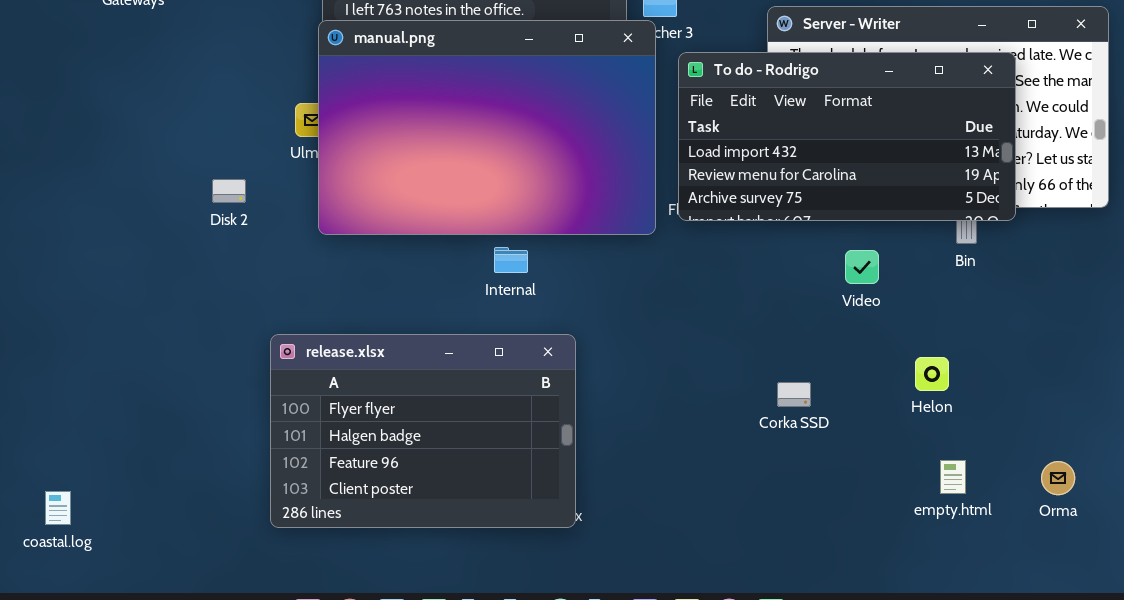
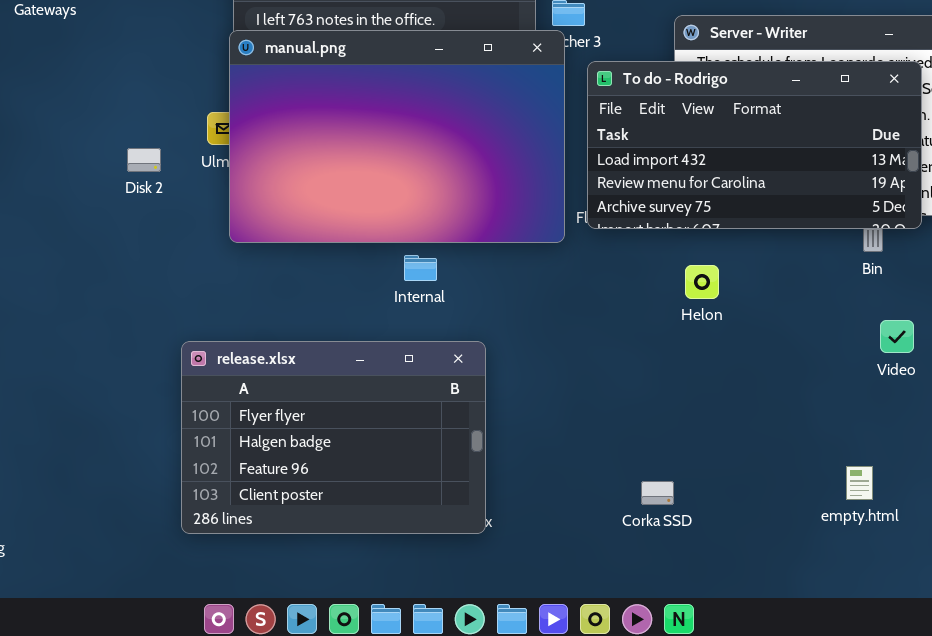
Disk 2: [212,179,246,203] -> [127,148,161,172], moved
Video: [845,250,879,284] -> [880,320,914,353], moved
Helon: [915,357,949,391] -> [685,265,719,299], moved
Corka SSD: [777,382,811,407] -> [641,481,674,505], moved

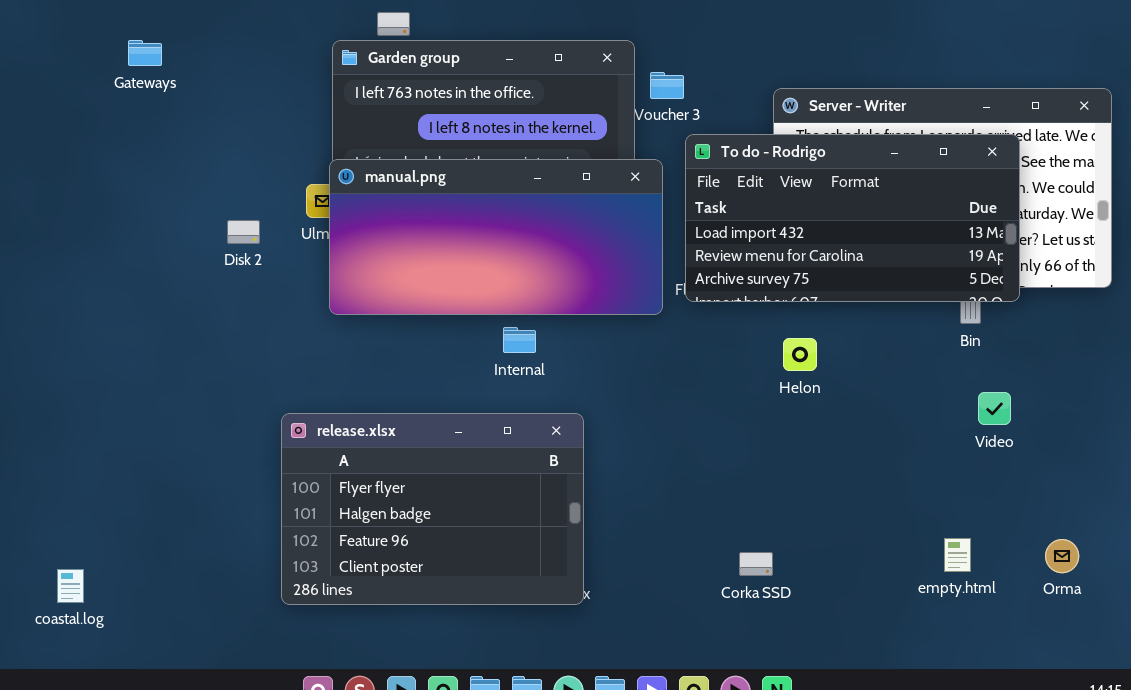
manual.png: [229,30,565,243] -> [329,159,663,315], resized

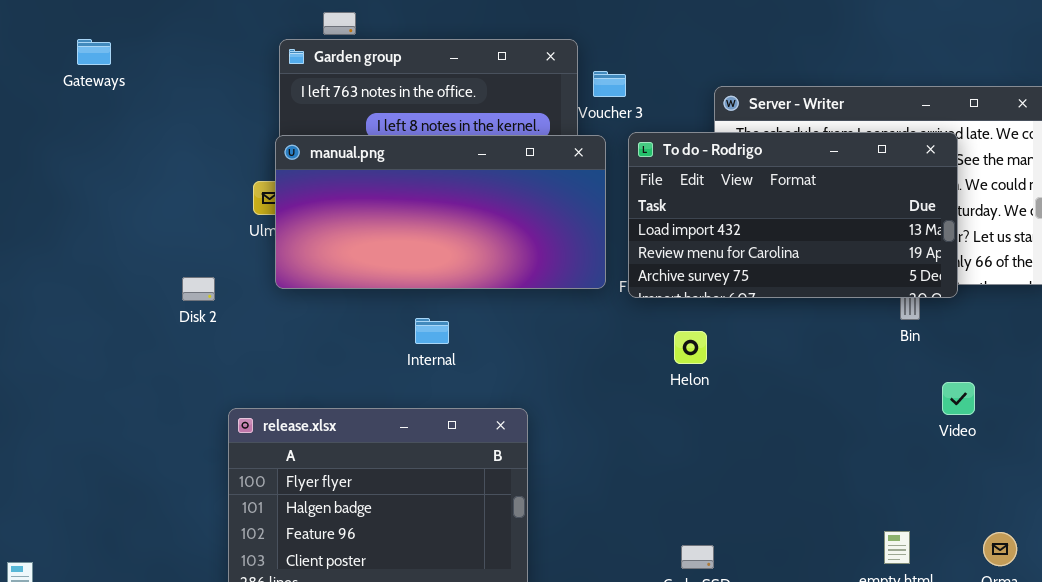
manual.png: [329,159,663,315] -> [275,135,606,289], moved
Disk 2: [227,220,260,244] -> [182,277,215,301], moved
Internal: [503,327,536,353] -> [415,318,449,344], moved
Helon: [783,338,817,371] -> [674,331,707,364], moved
Video: [978,392,1011,425] -> [942,382,975,415], moved

